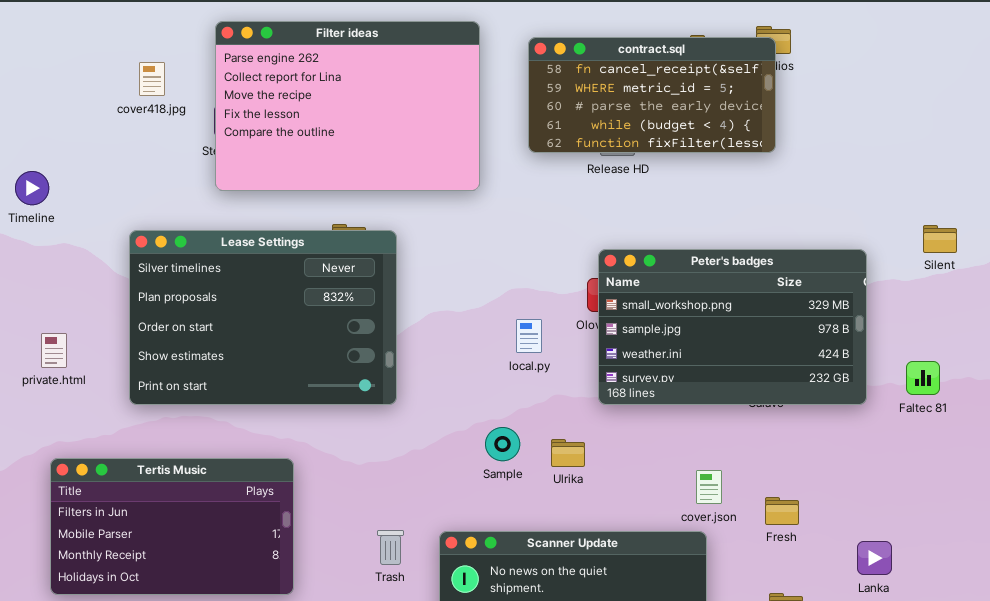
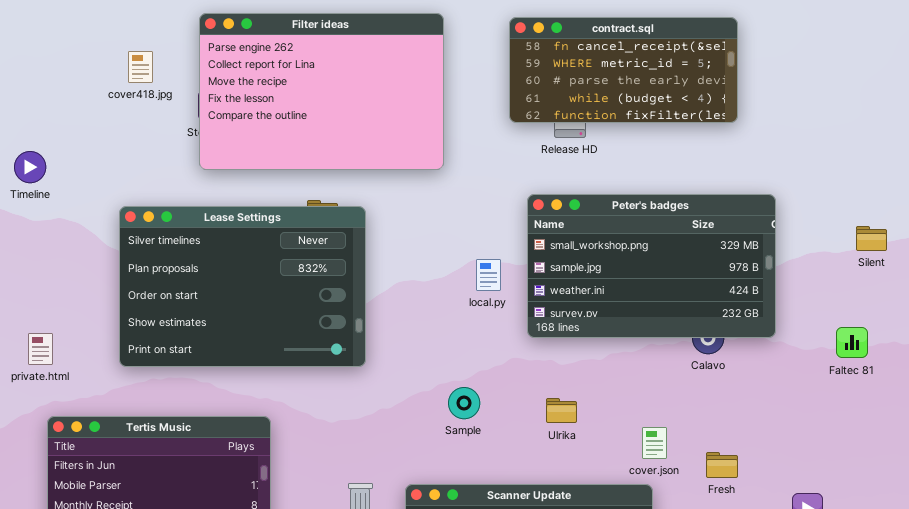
contract.sql: [528,37,776,153] -> [509,17,738,123], moved
Silent: [923,225,957,253] -> [856,226,887,251], moved
Peter's badges: [598,249,867,405] -> [527,194,776,338], moved
local.py: [516,319,542,353] -> [476,259,501,291], moved
private.html: [41,333,67,368] -> [28,333,53,365], moved
Ulrika: [551,439,585,467] -> [546,398,577,423], moved

